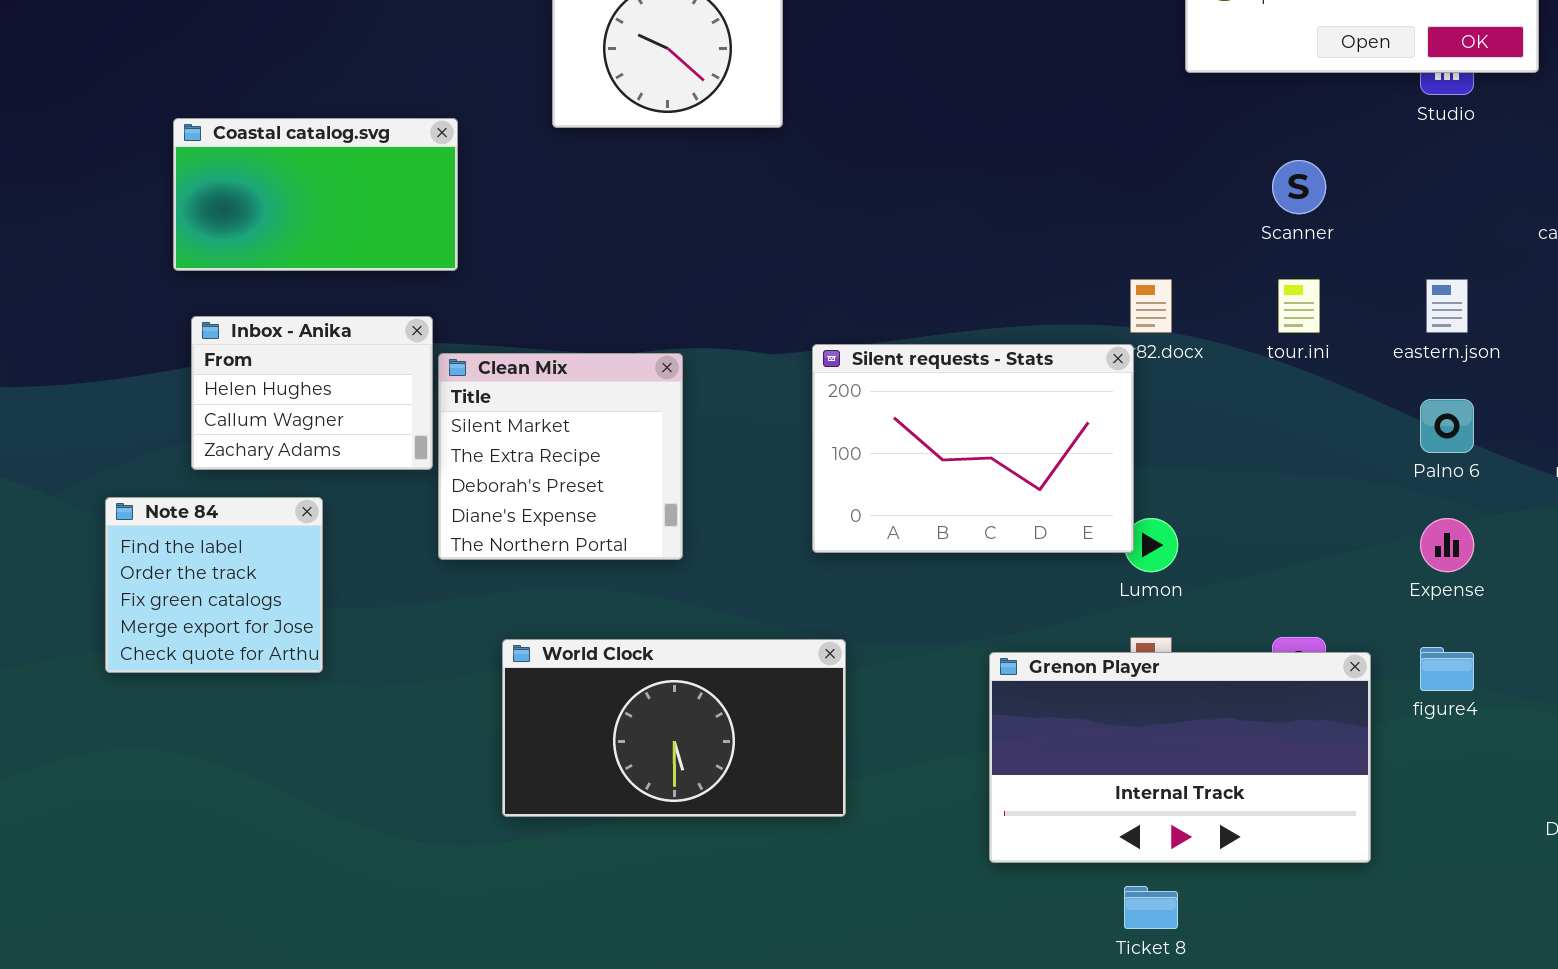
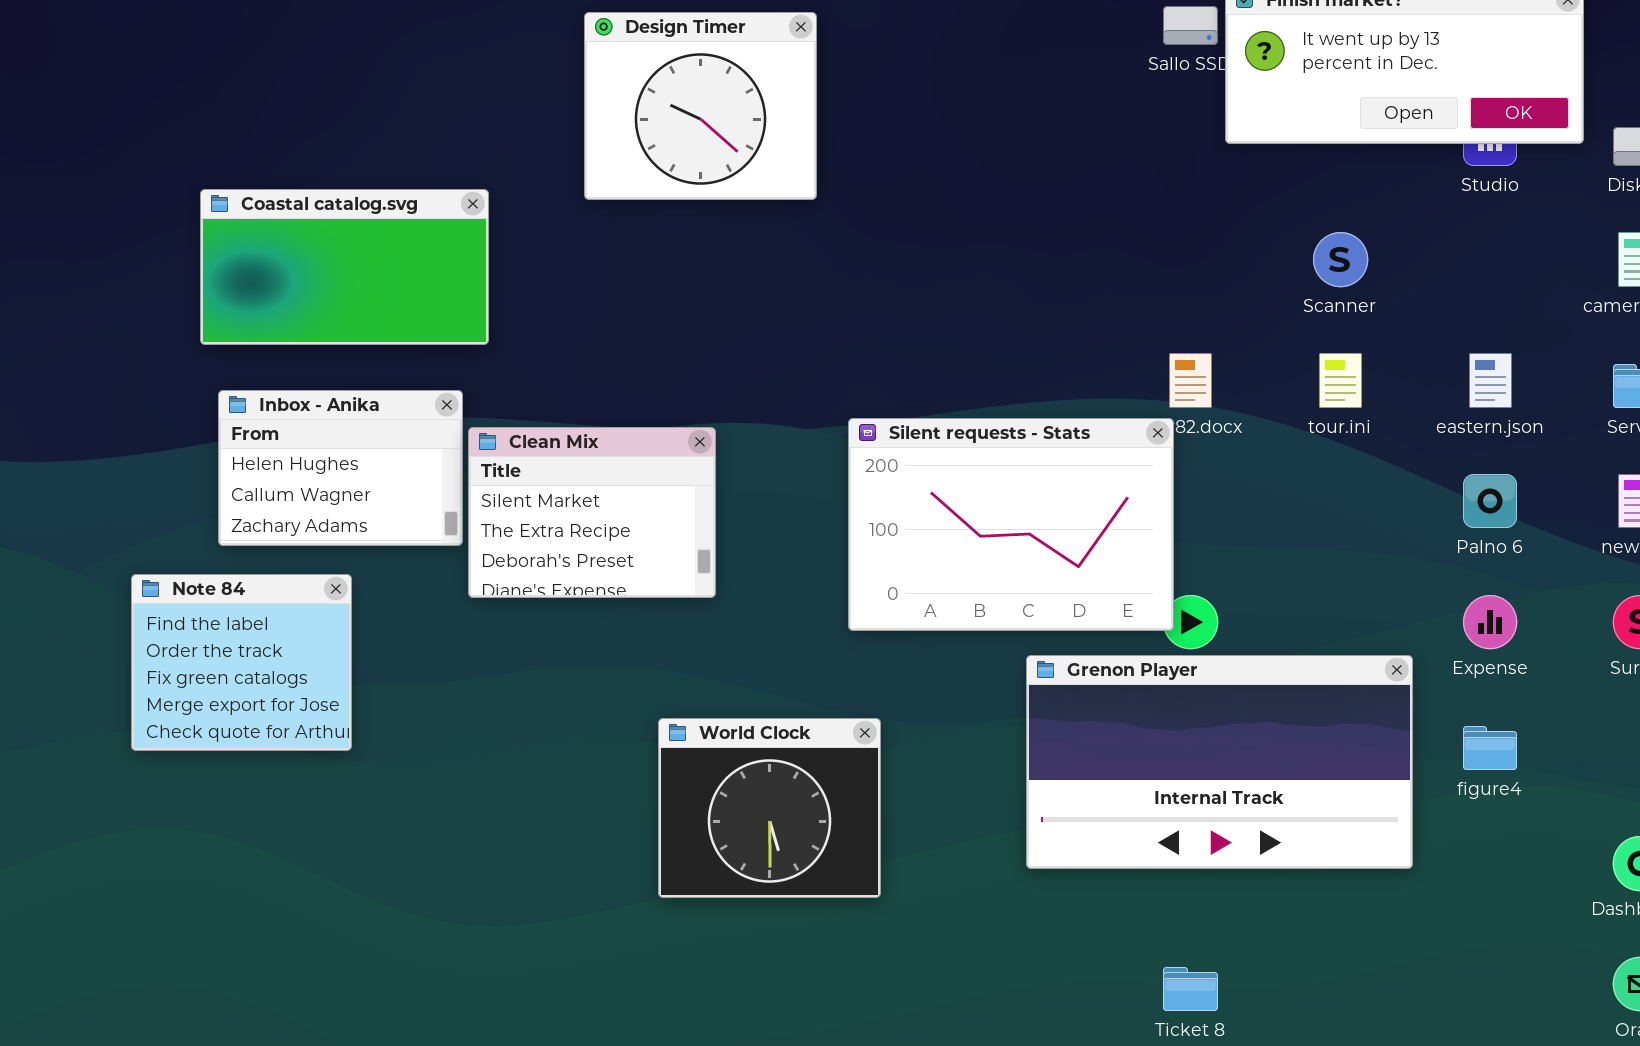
Clean Mix: [438,353,683,560] -> [468,427,716,598], resized
World Clock: [502,639,846,817] -> [658,718,881,898], resized
Grenon Player: [989,652,1371,863] -> [1026,655,1413,869], moved

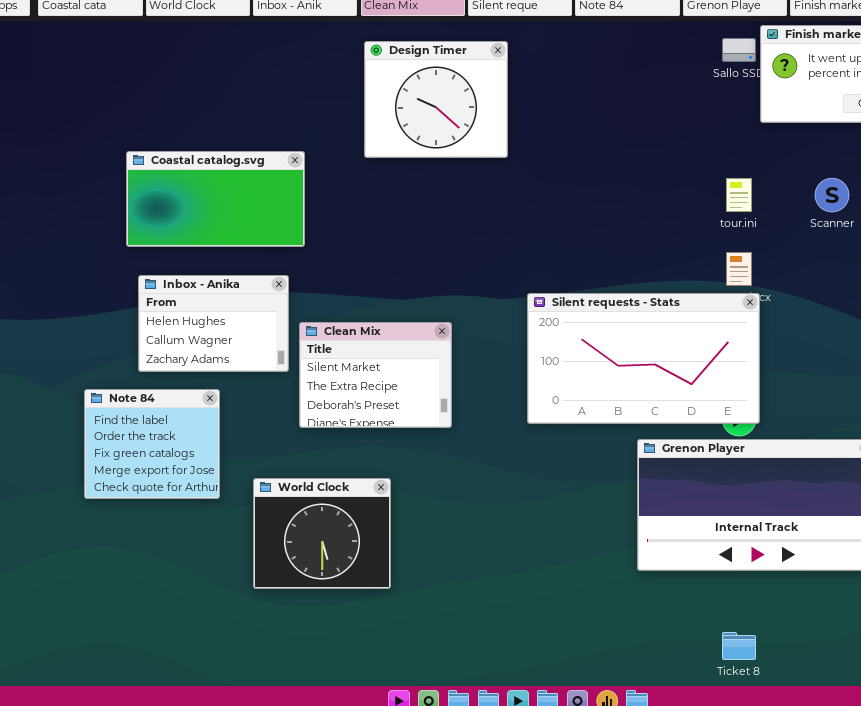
tour.ini: [1319,353,1362,408] -> [726,178,752,212], moved
Silent requests - Stats: [848,418,1174,631] -> [527,293,760,424], resized
Clean Mix: [468,427,716,598] -> [299,322,452,428], moved
World Clock: [658,718,881,898] -> [253,478,391,589], moved

